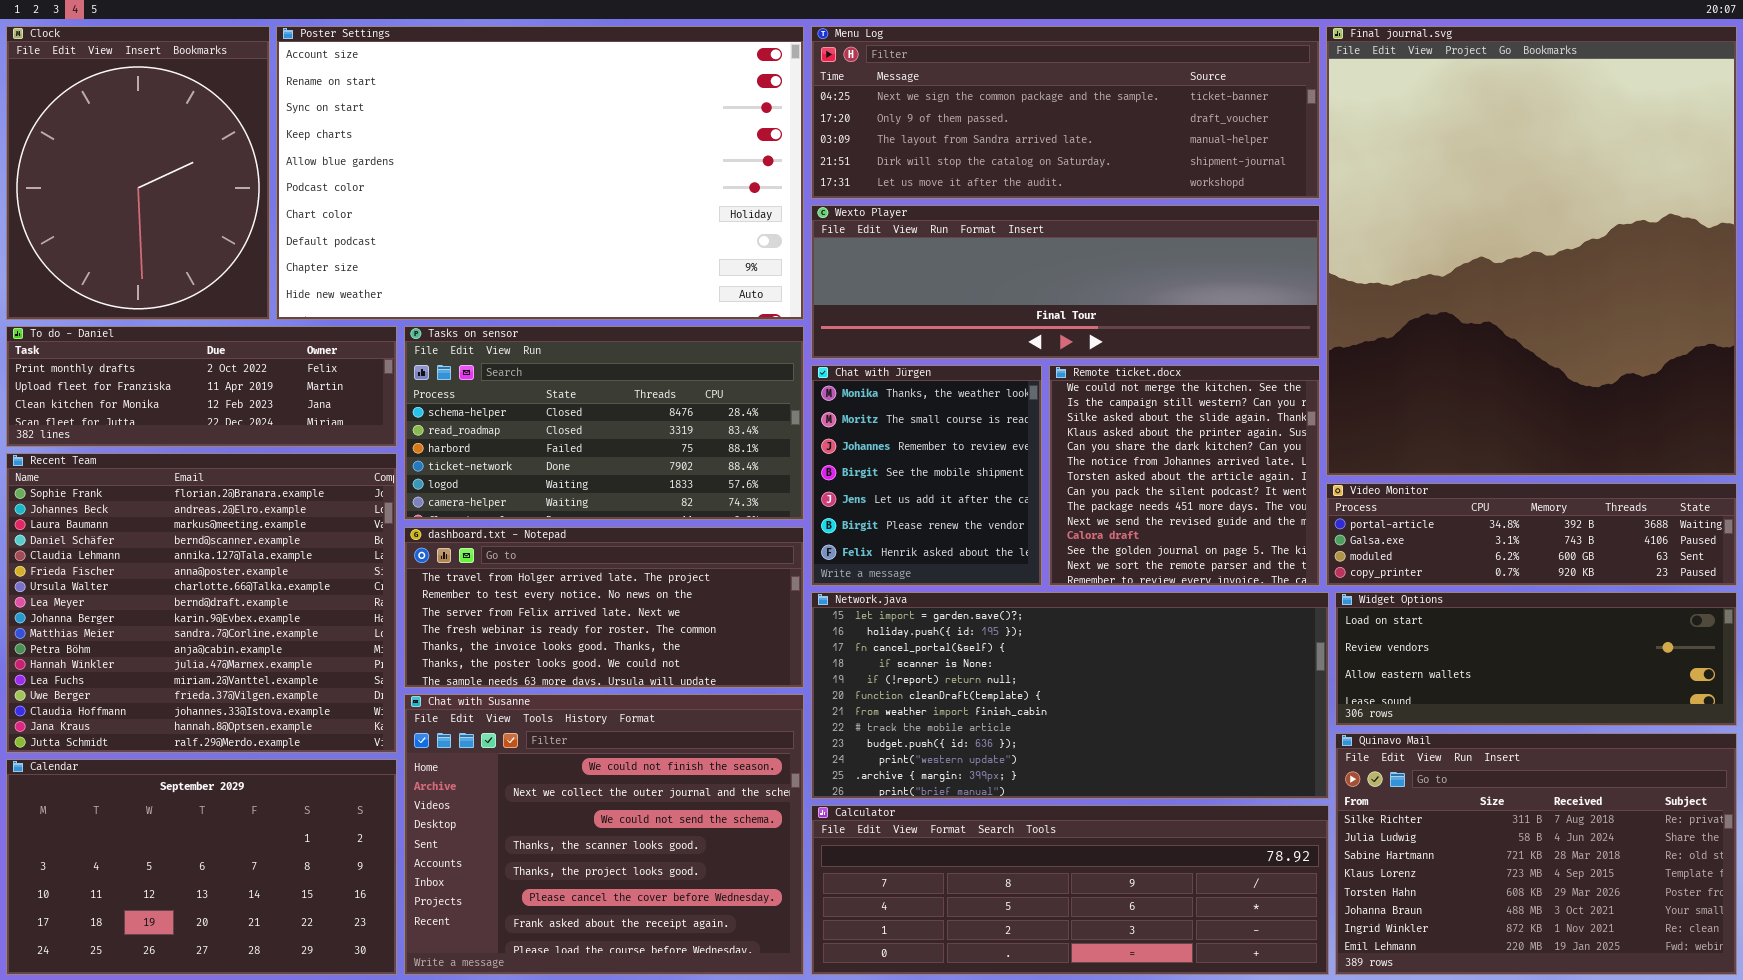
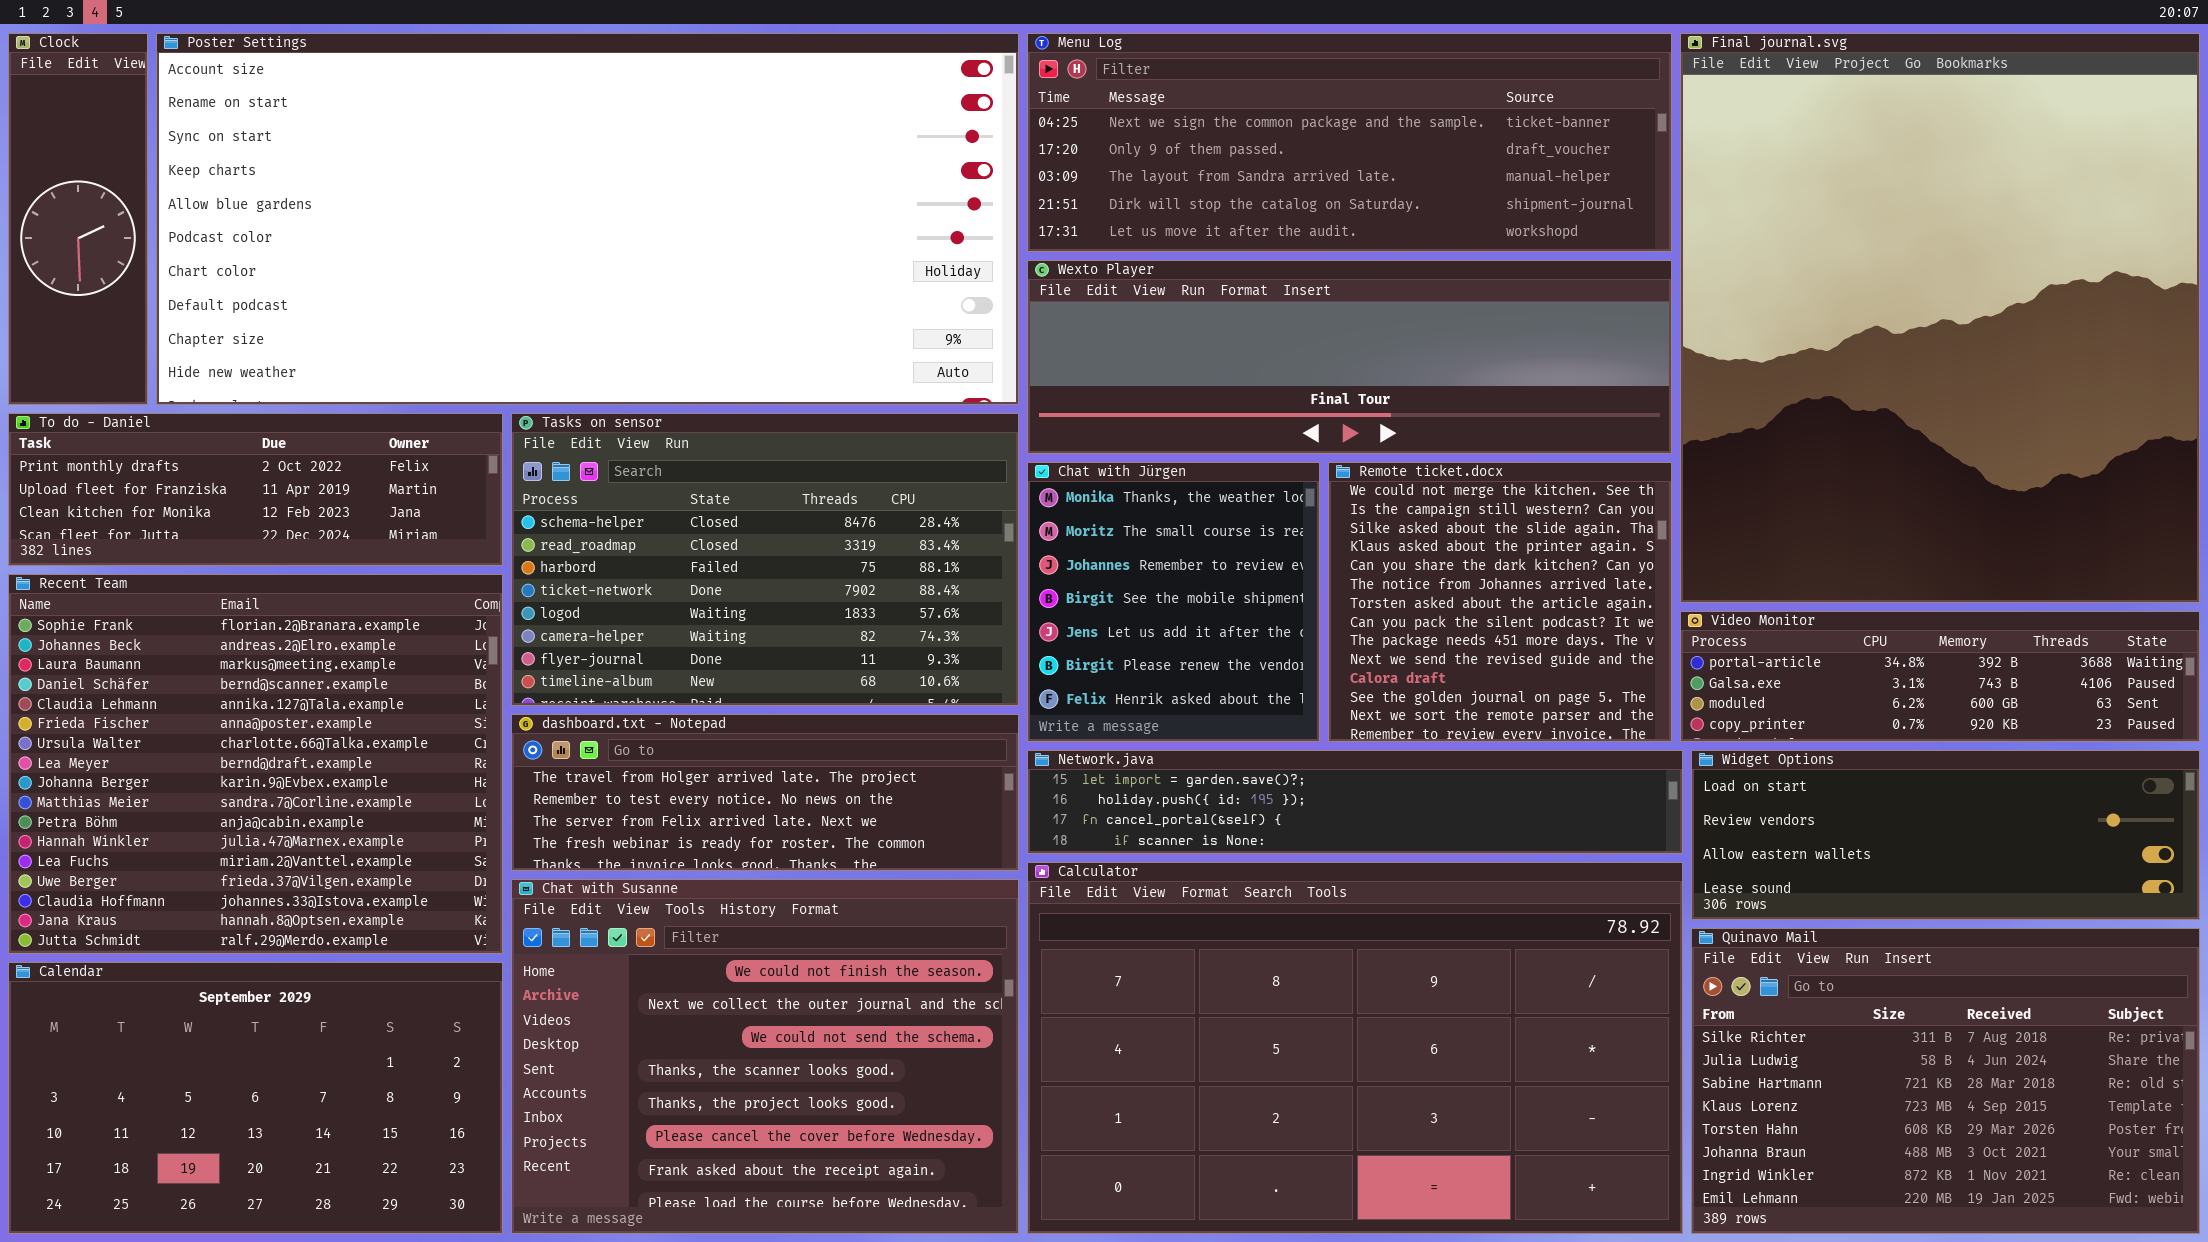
Clock: [6,26,270,320] -> [8,33,148,405], resized
Poster Settings: [276,26,804,320] -> [156,33,1019,405], resized
Tasks on sensor: [404,326,804,520] -> [511,413,1019,706], resized
dashboard.txt - Notepad: [404,527,804,688] -> [511,714,1019,871], resized
Network.java: [811,592,1329,799] -> [1027,750,1683,854], resized
Calculator: [811,805,1329,975] -> [1027,862,1683,1234], resized

